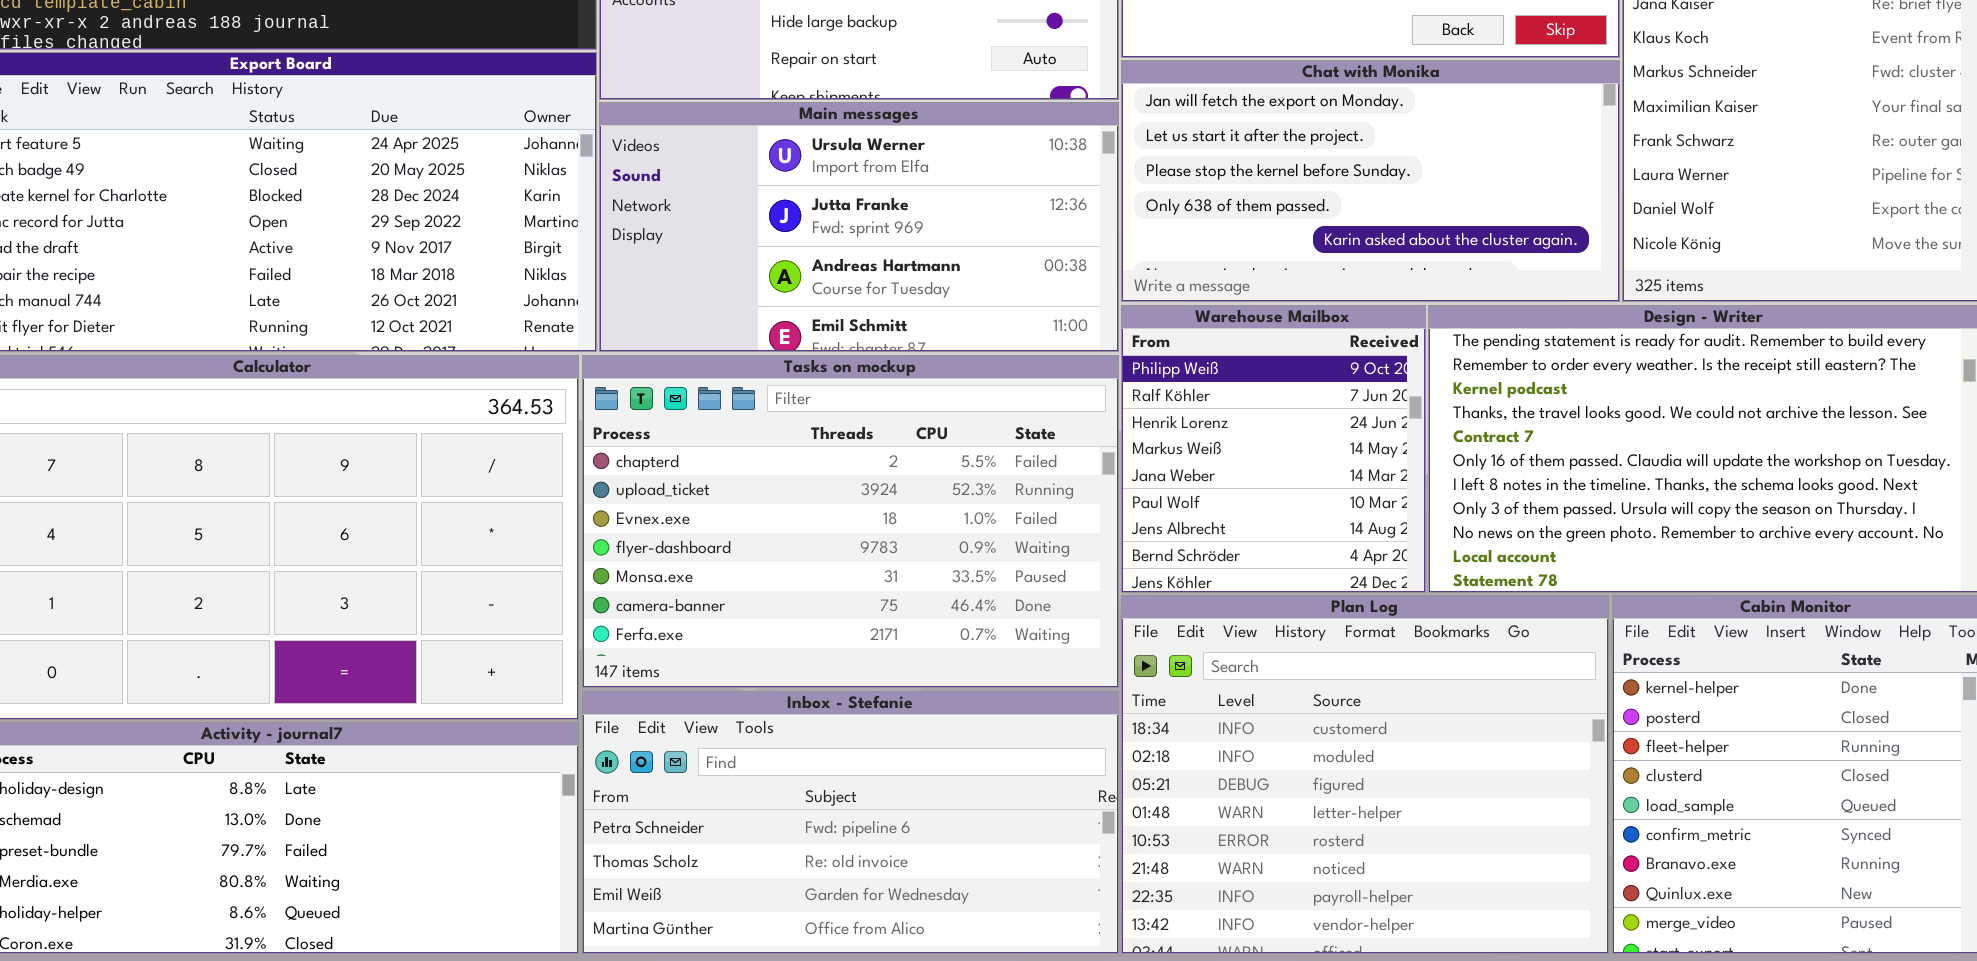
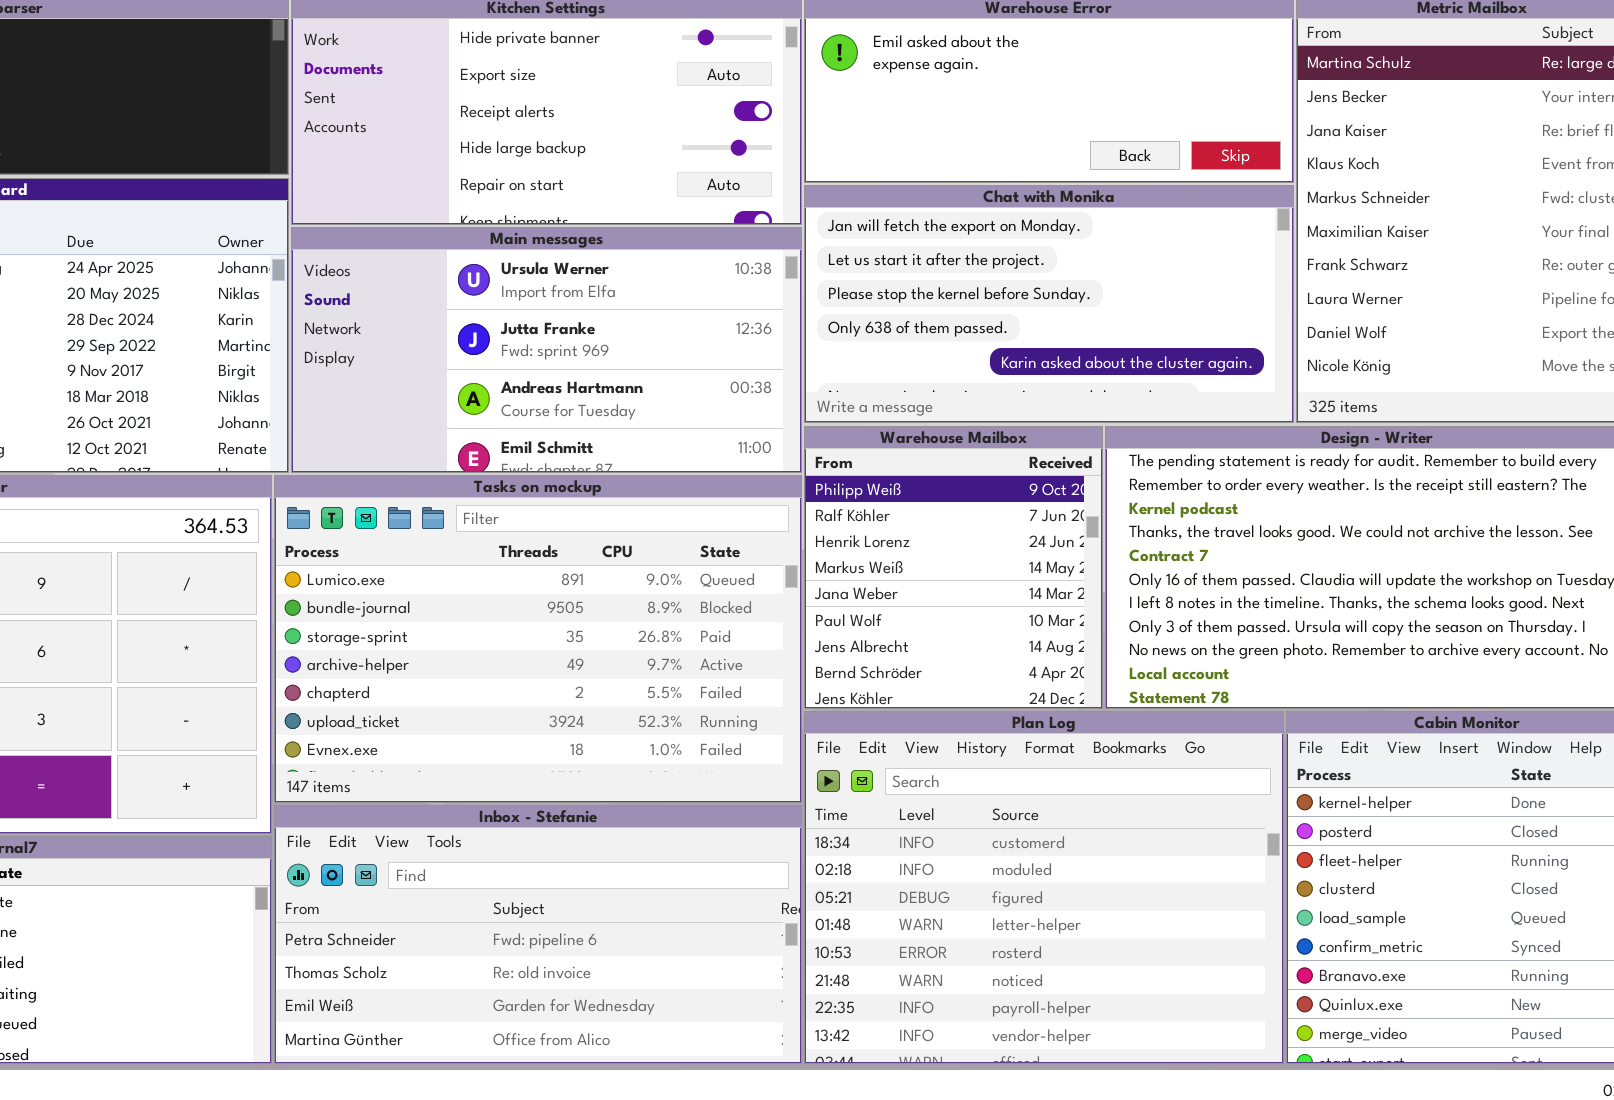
Tasks on mockup: [582,355,1119,688] -> [274,475,802,803], scrolled up 4 rows

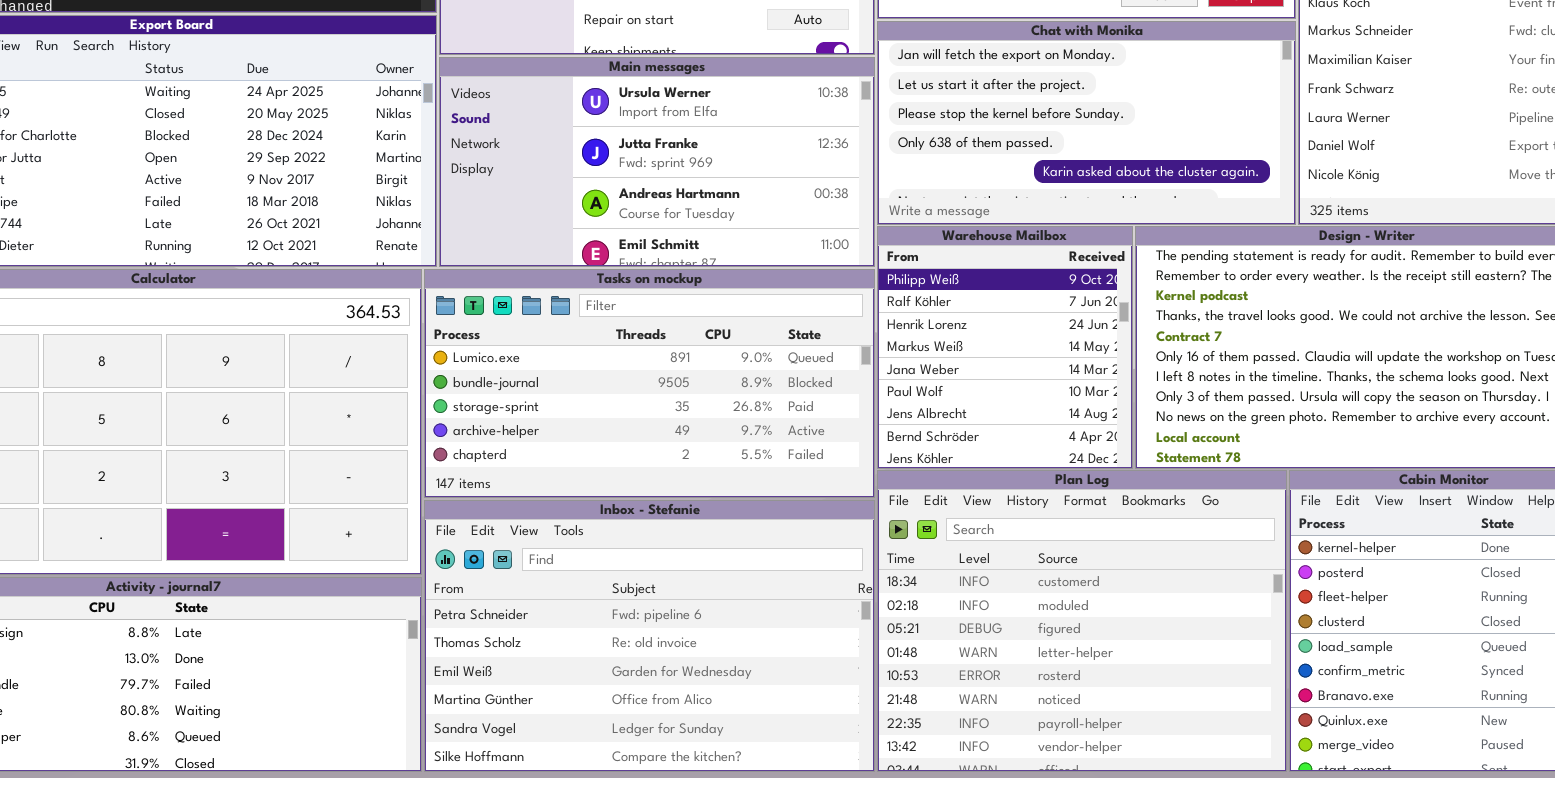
Tasks on mockup: [274,475,802,803] -> [424,269,875,498], resized
Inbox - Stefanie: [274,805,802,1064] -> [424,500,875,772], resized

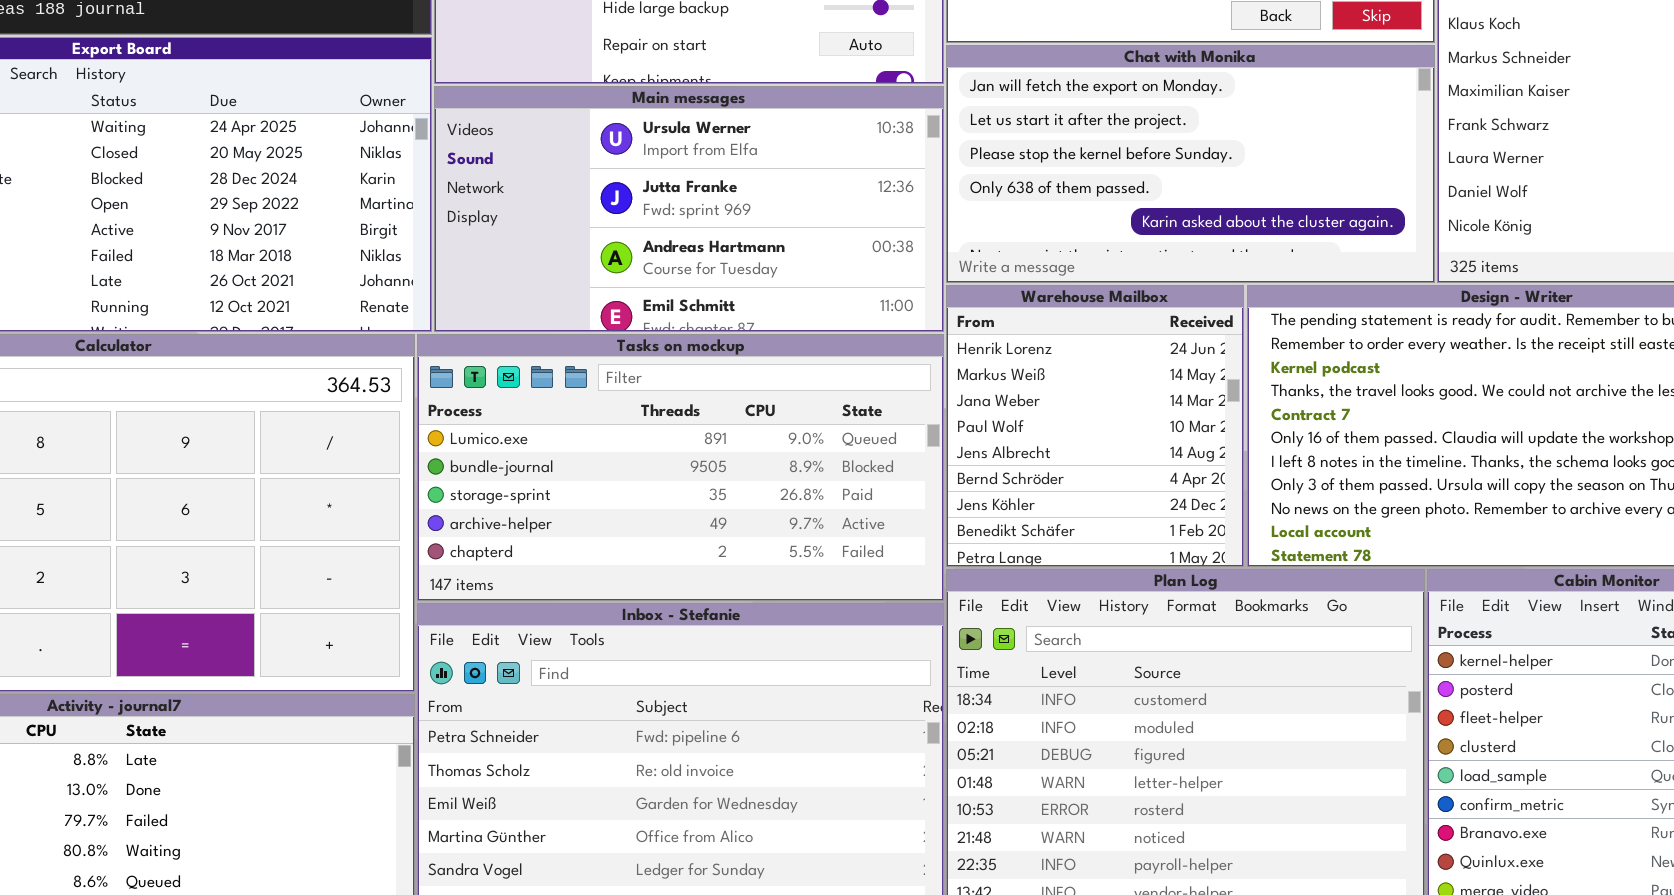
Warehouse Mailbox: [877,226,1133,469] -> [946,285,1244,567], scrolled down 2 rows

